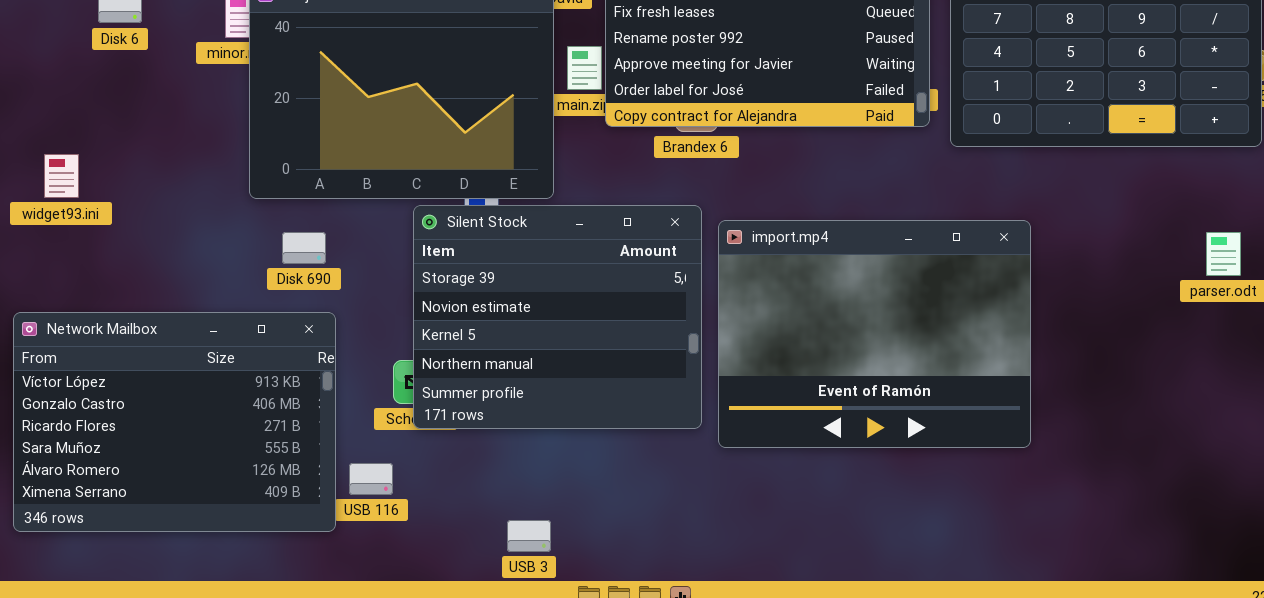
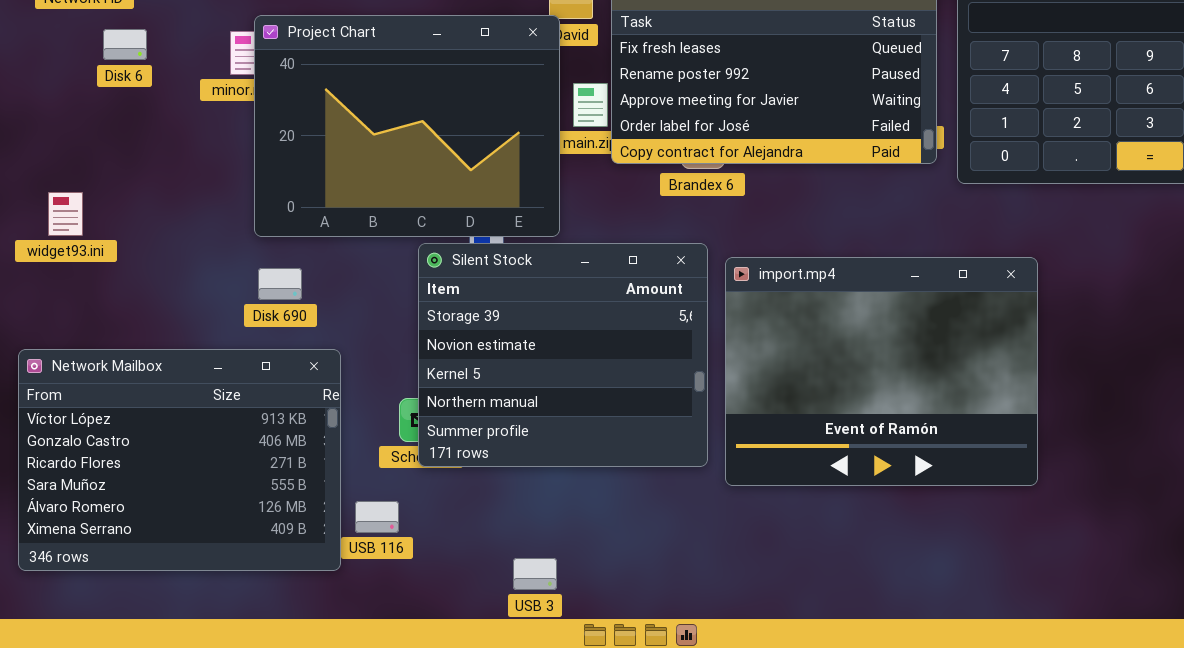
Disk 690: [282,232,326,264] -> [258,268,302,300], moved

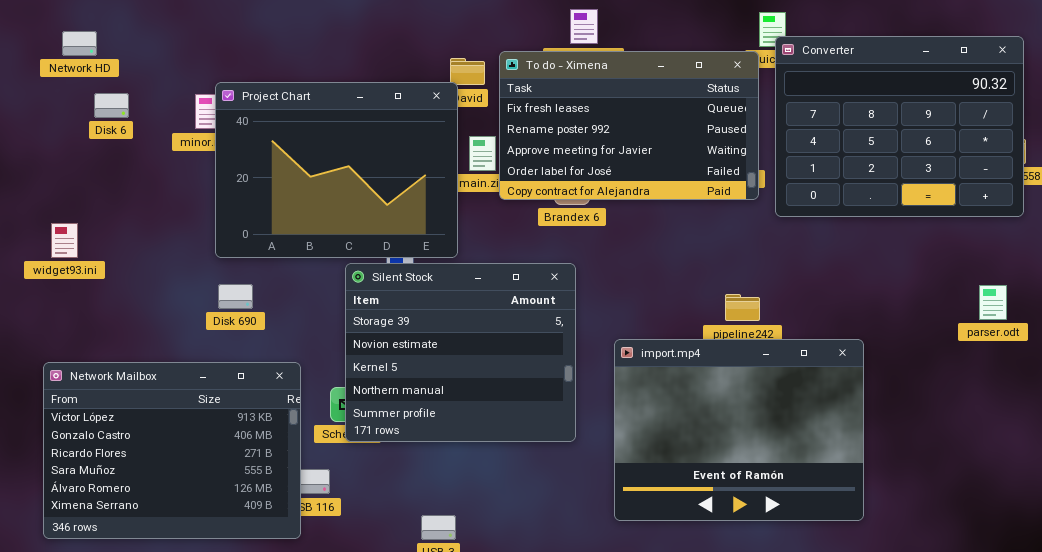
import.mp4: [725,257,1038,486] -> [614,339,864,521], moved
Network Mailbox: [18,349,341,571] -> [43,362,301,539], moved

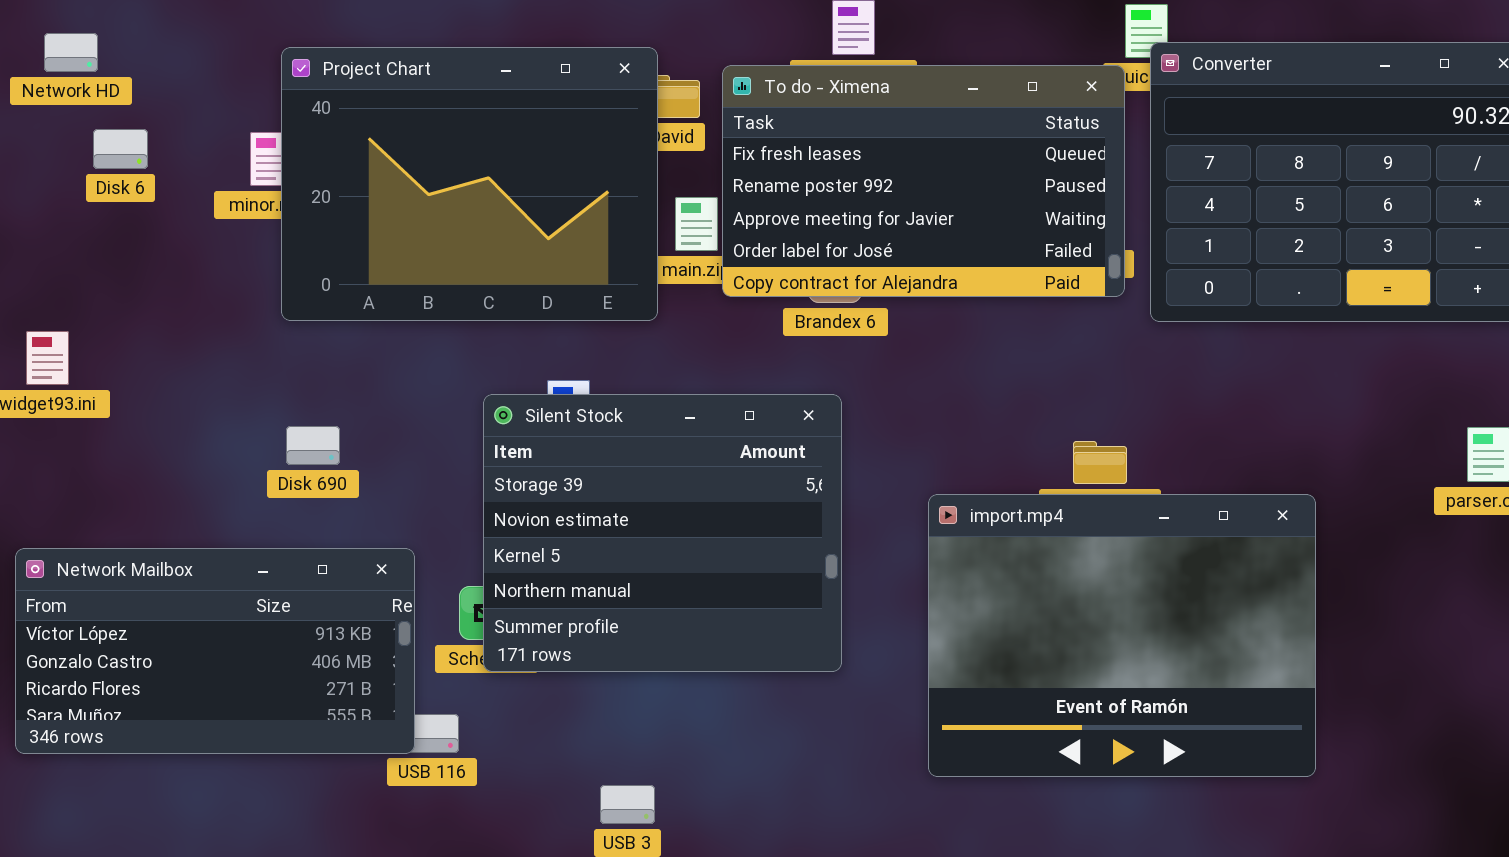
Project Chart: [215,82,458,258] -> [281,47,658,321], moved
import.mp4: [614,339,864,521] -> [928,494,1316,777], moved
Network Mailbox: [43,362,301,539] -> [15,548,415,754], resized

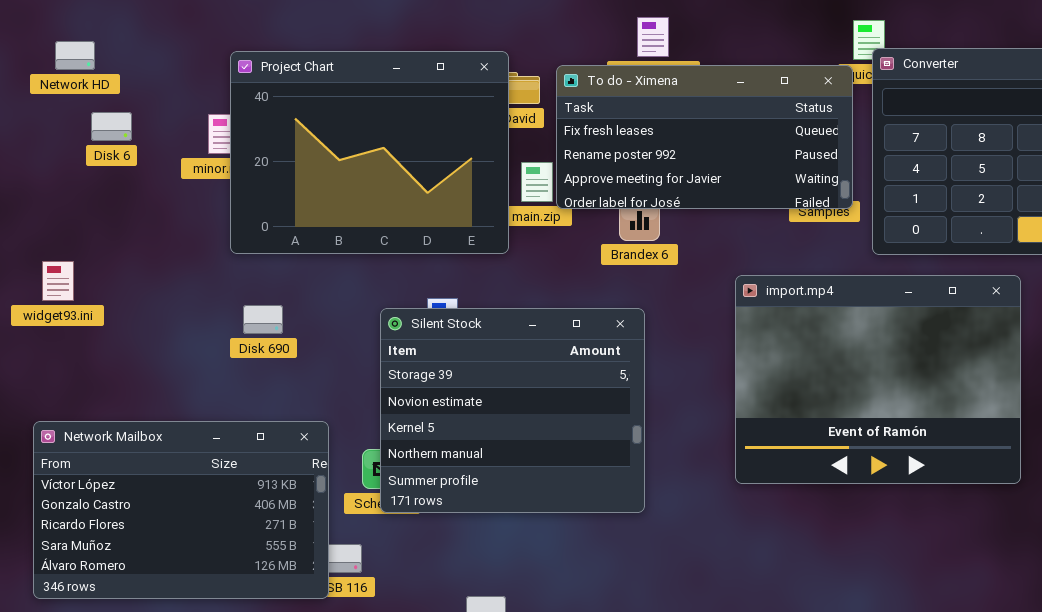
To do - Ximena: [722,65,1125,297] -> [556,65,853,209], resized
Disk 690: [286,426,340,465] -> [243,305,283,334], moved
import.mp4: [928,494,1316,777] -> [735,275,1021,484], moved
Network Mailbox: [15,548,415,754] -> [33,421,329,599], resized

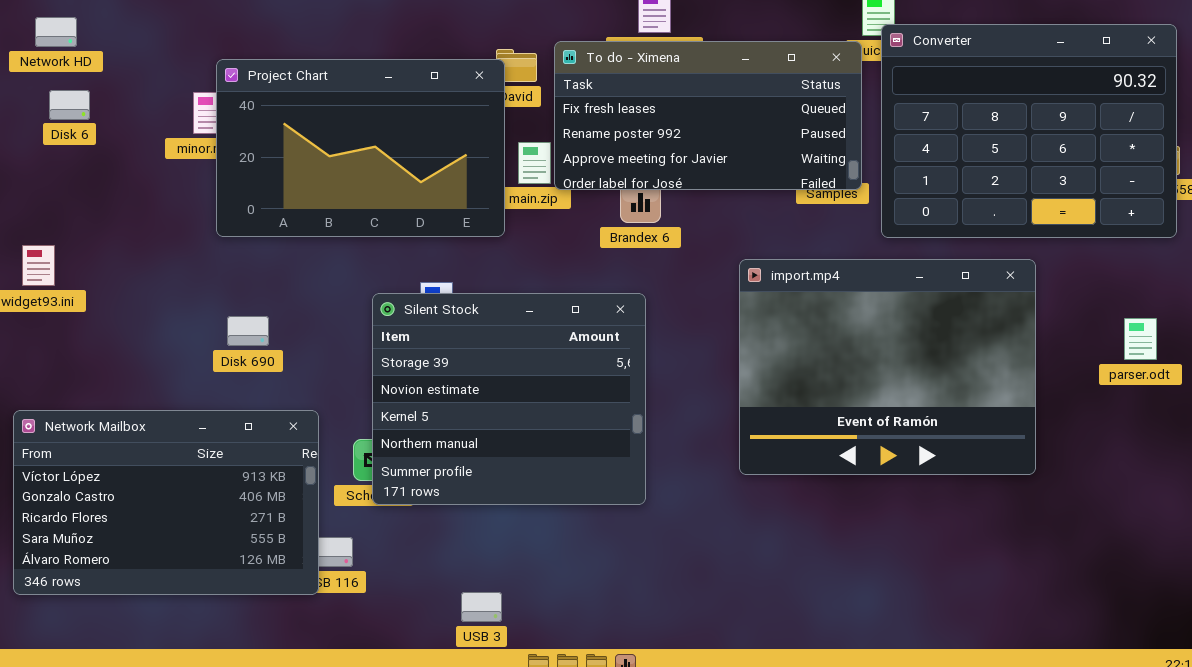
Project Chart: [230,51,509,254] -> [216,59,505,237], resized
Disk 6: [91,112,132,141] -> [49,90,90,120], moved
Disk 690: [243,305,283,334] -> [227,316,269,346], moved

